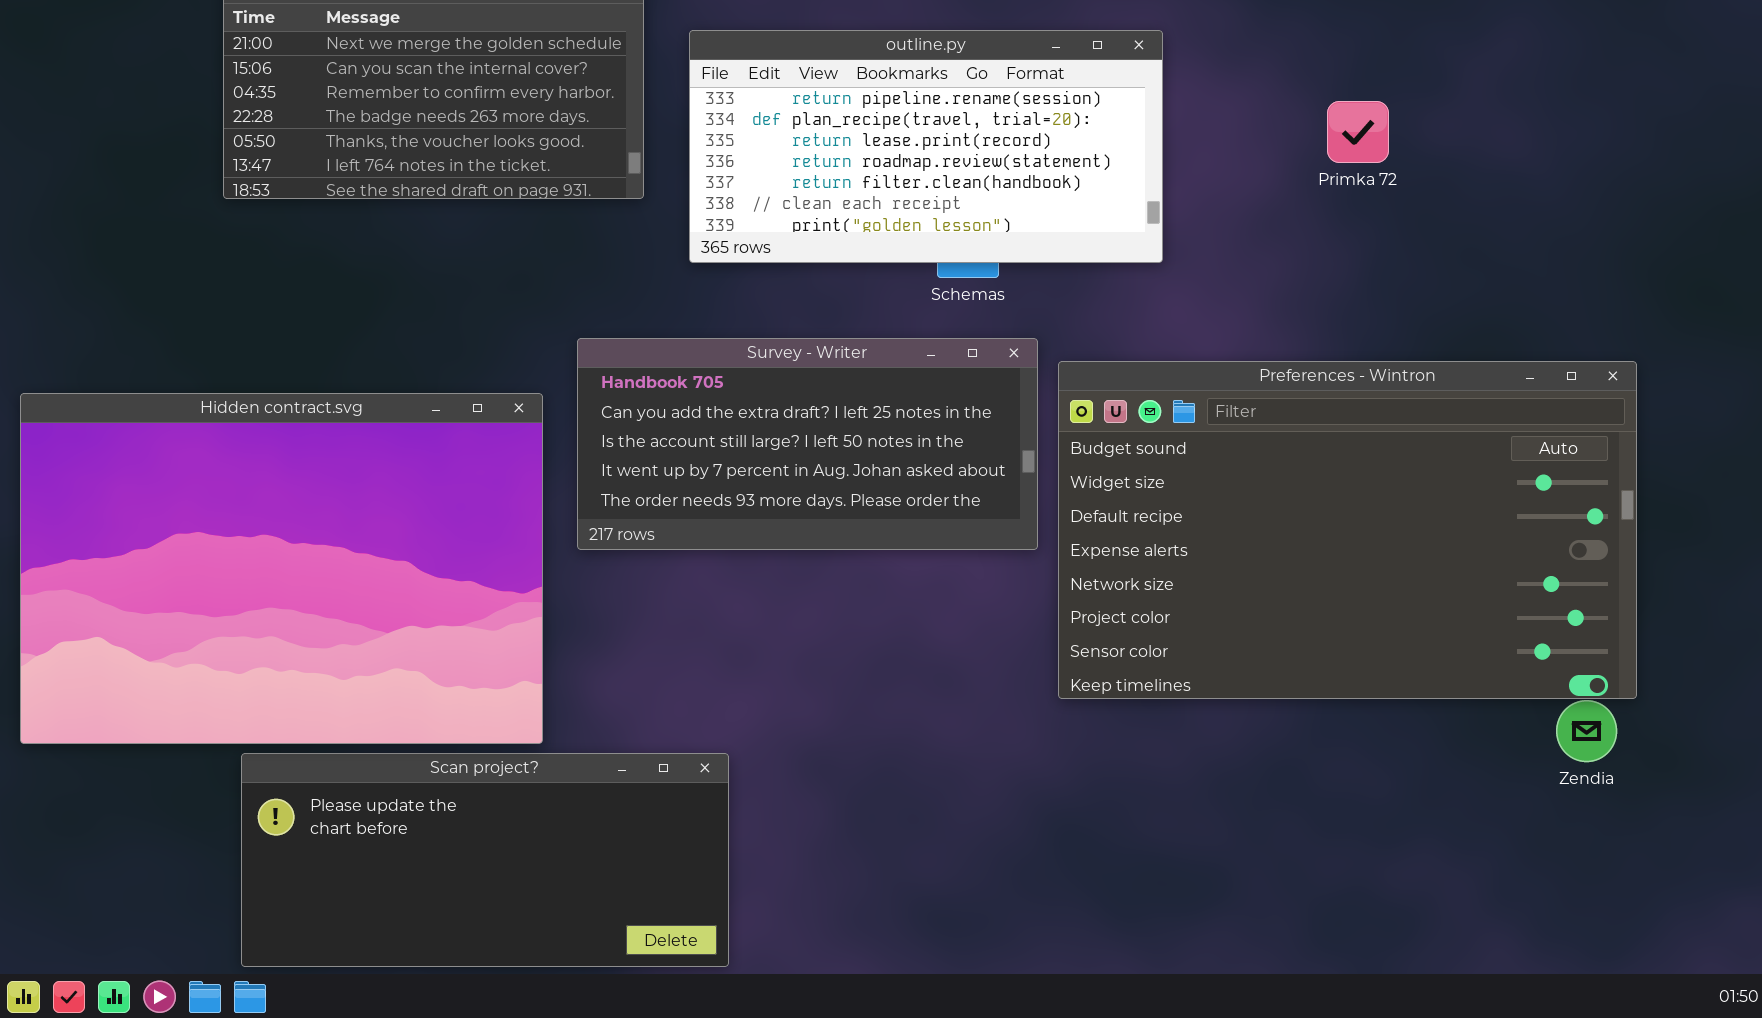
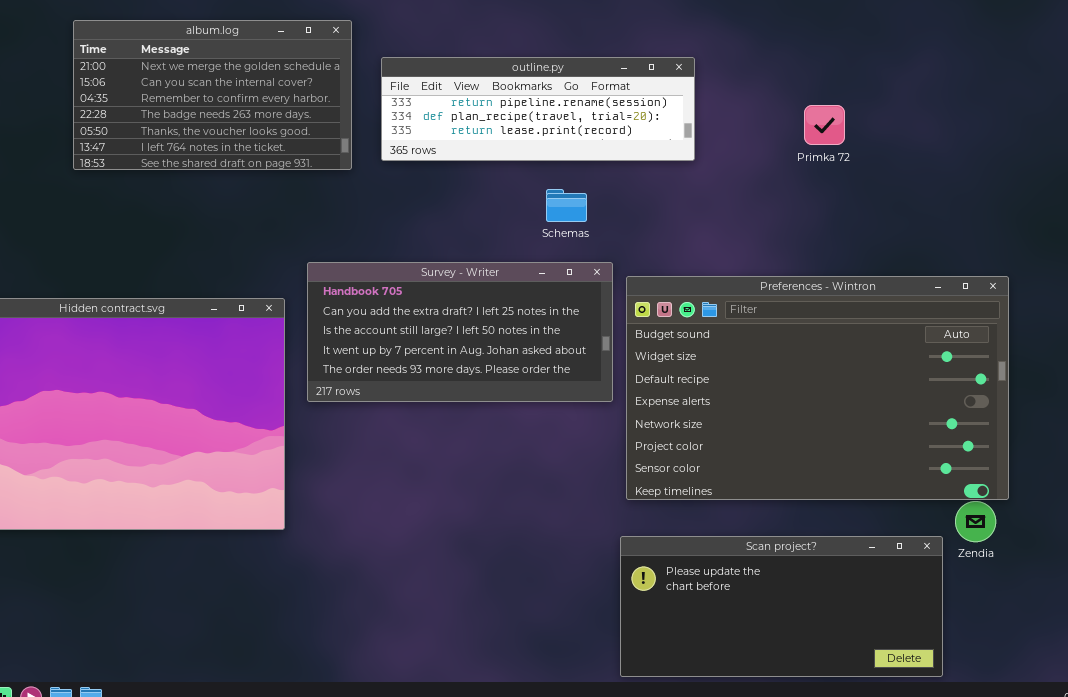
outline.py: [689,30,1163,263] -> [381,57,695,161], resized
Scan project?: [241,753,729,967] -> [620,536,943,677], moved

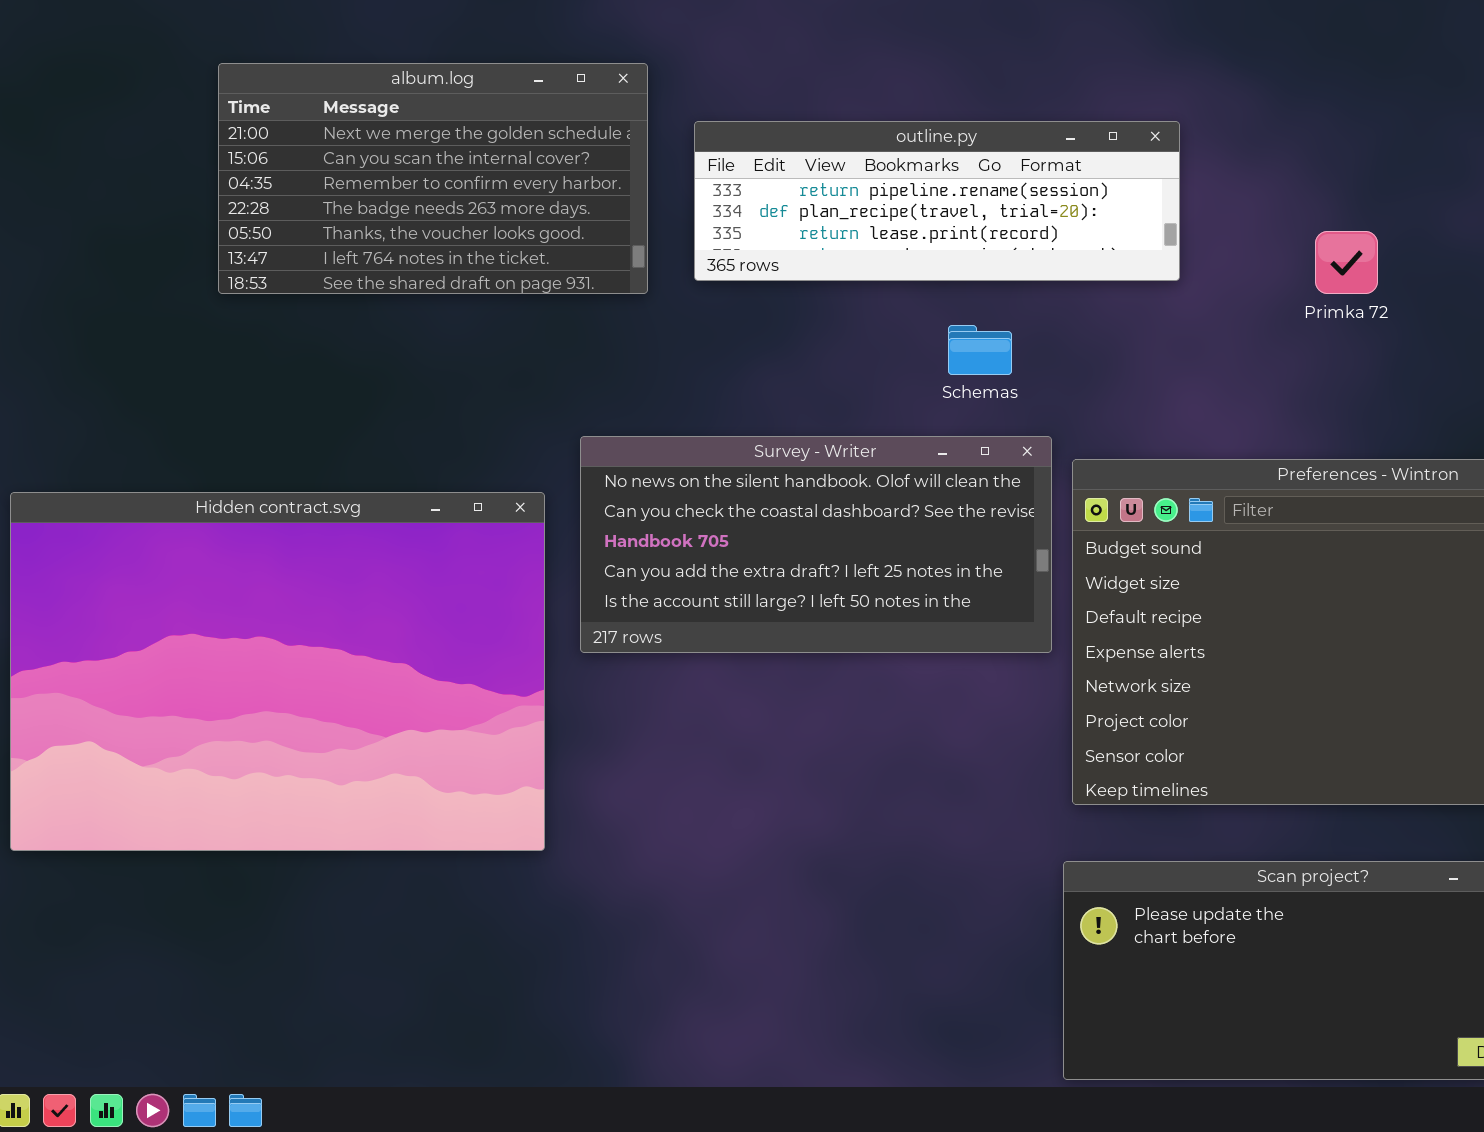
Primka 72: [804,105,845,145] -> [1315,231,1378,294], moved
Survey - Writer: [307,262,613,402] -> [580,436,1052,653], scrolled up 2 rows

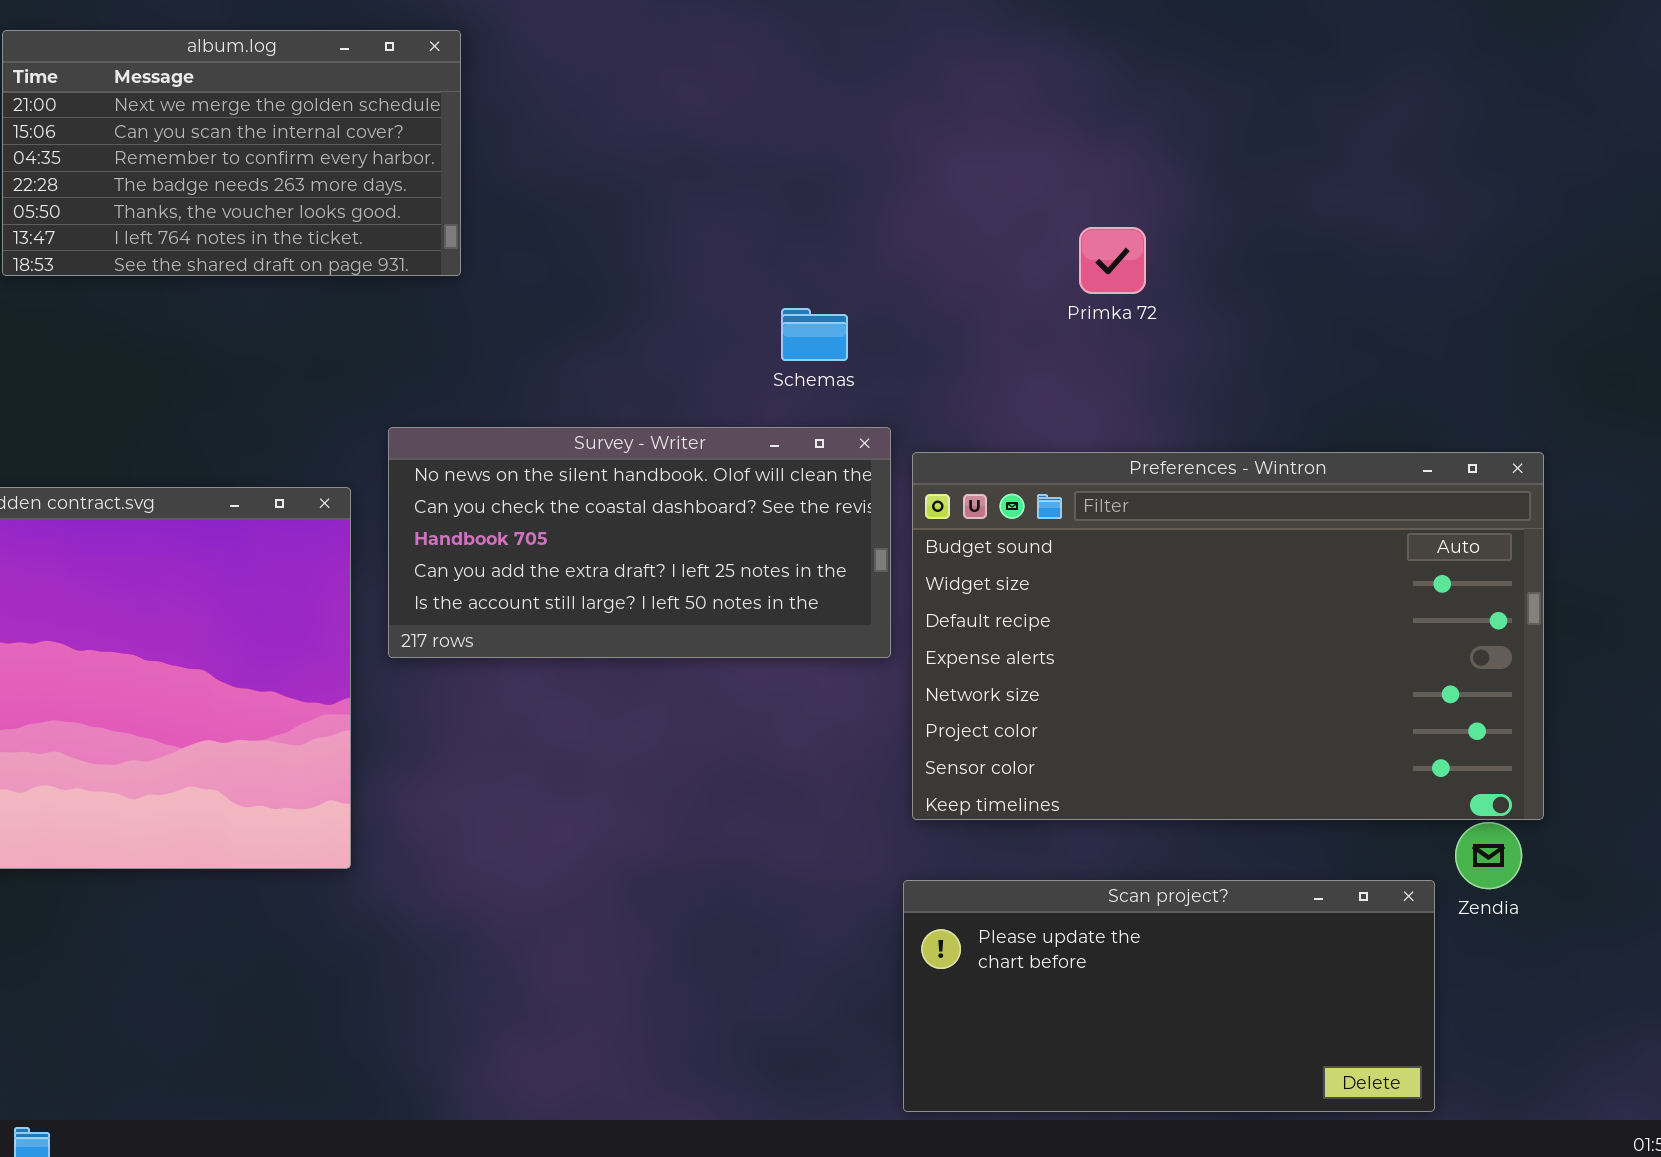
outline.py: [694,121,1180,281] -> none, closed
Primka 72: [1315,231,1378,294] -> [1079,227,1146,294], moved

